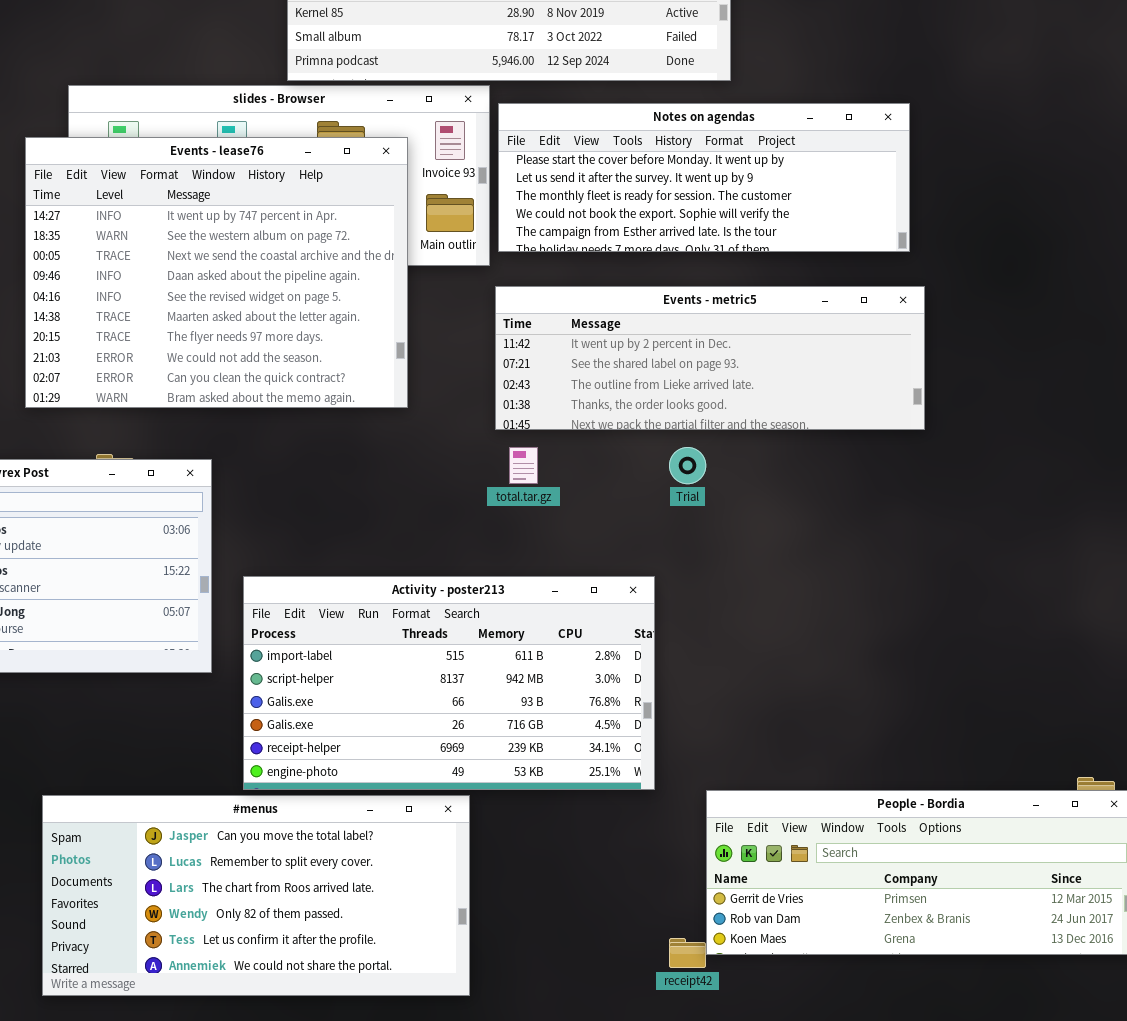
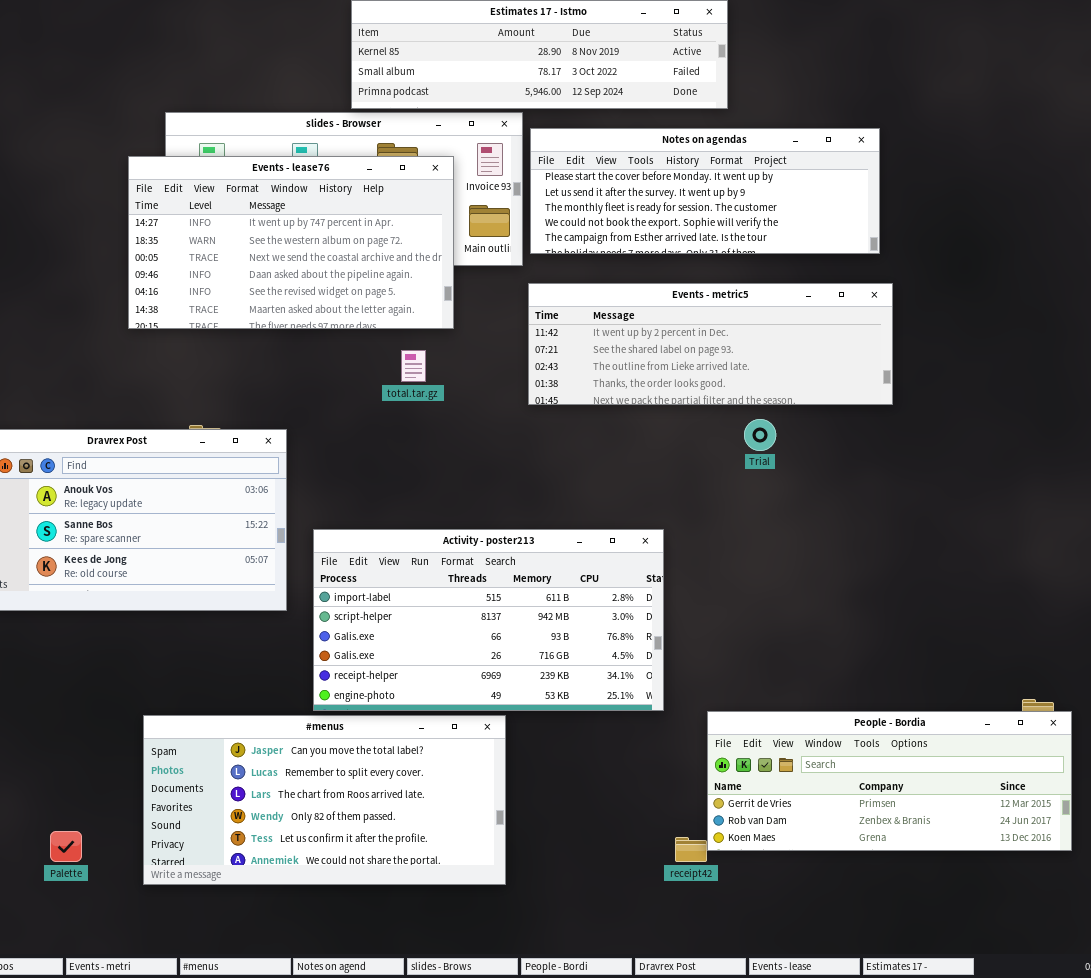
Events - lease76: [25,137,408,408] -> [128,156,454,329], resized
total.tar.gz: [509,447,538,484] -> [401,350,426,382], moved
Trial: [669,447,706,484] -> [744,419,776,451], moved

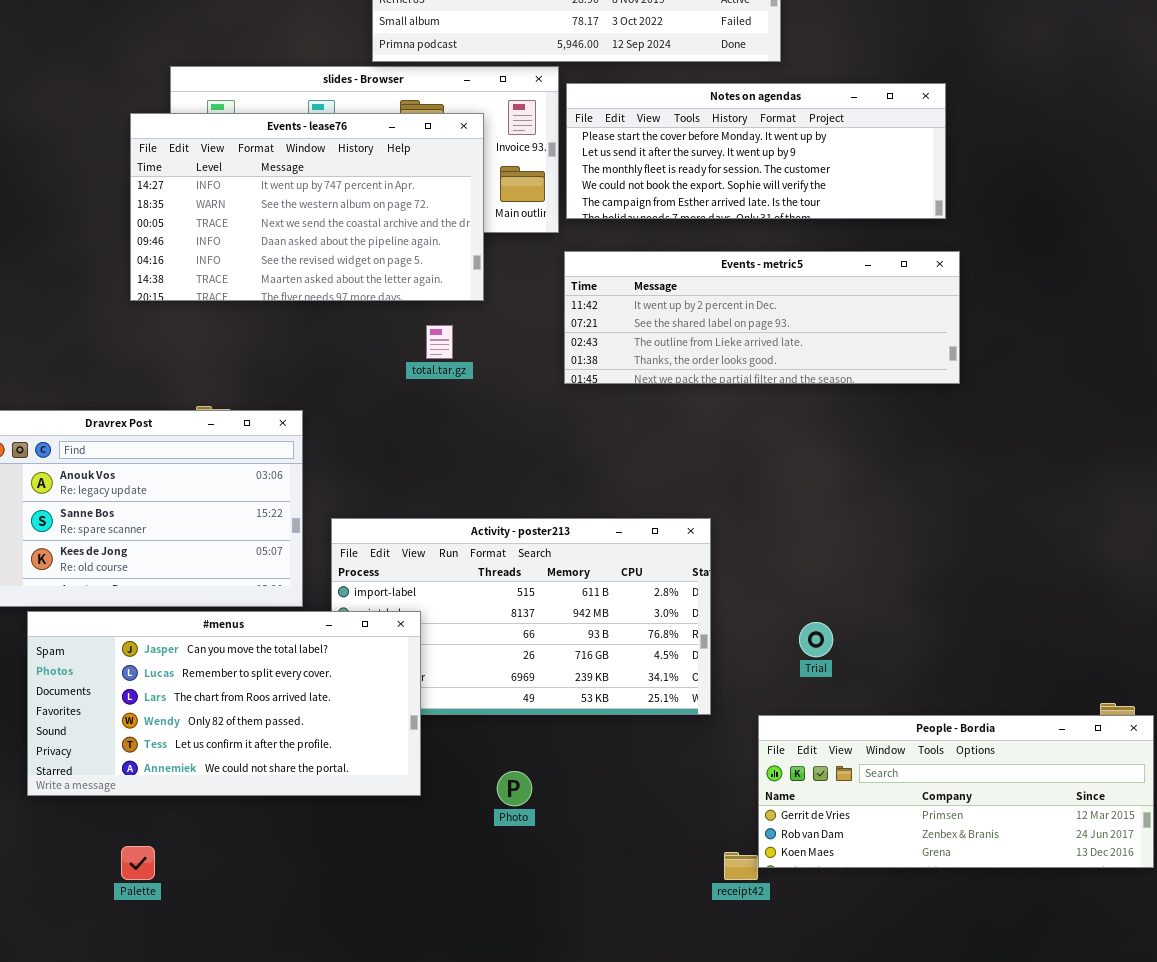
Trial: [744,419,776,451] -> [799,622,833,657], moved
#menus: [143,715,506,885] -> [27,611,421,796], moved
Palette: [50,831,82,862] -> [121,846,155,880], moved

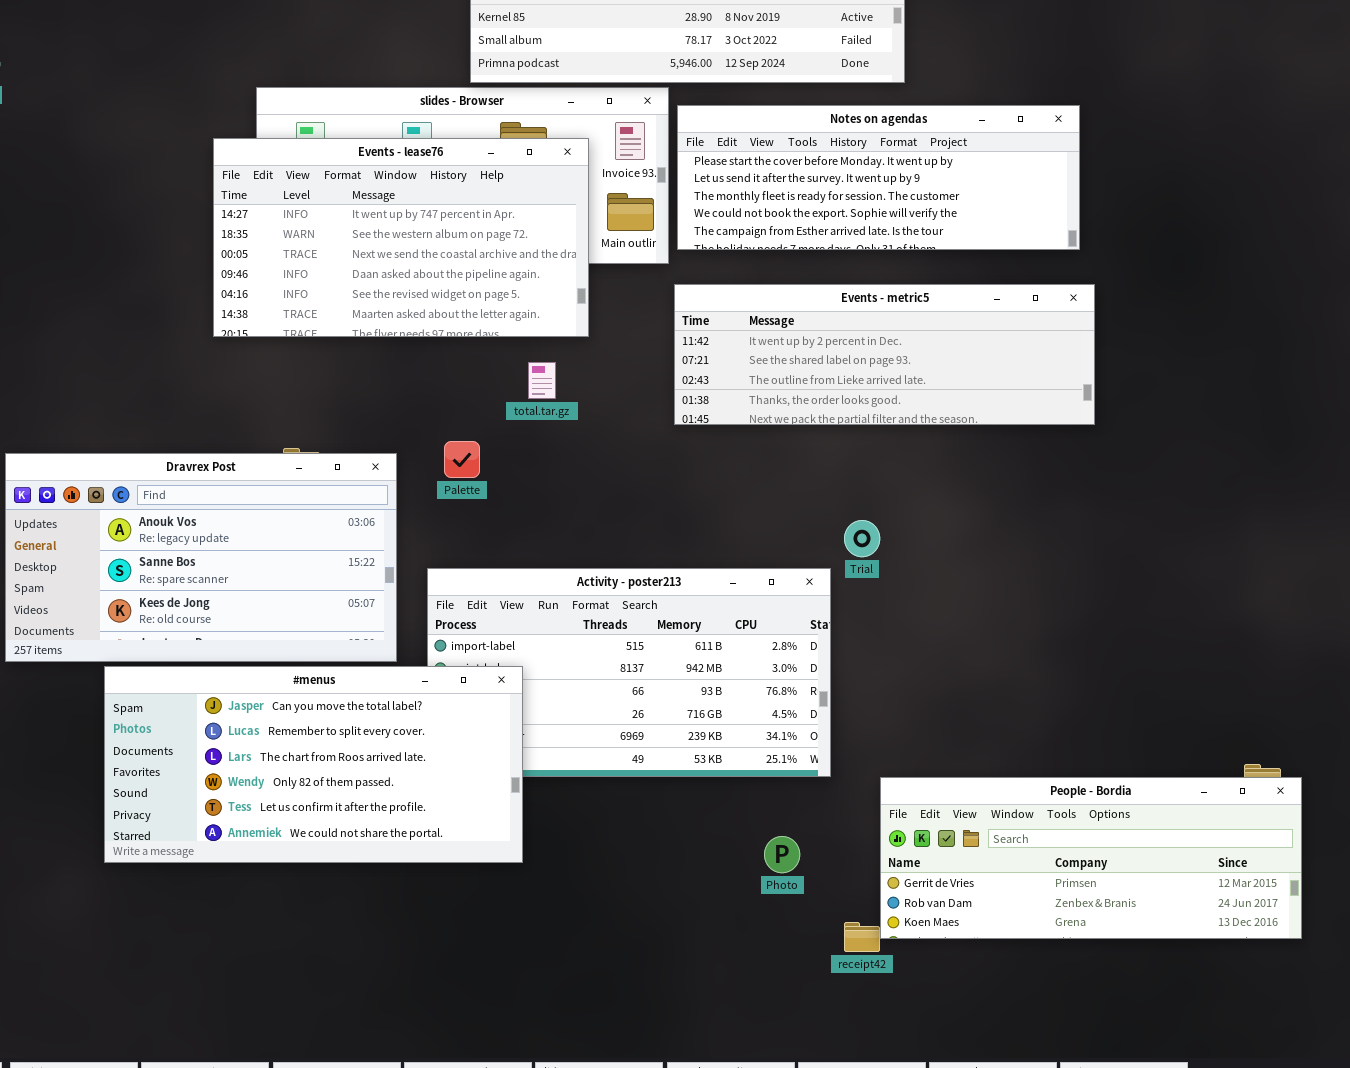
Trial: [799,622,833,657] -> [844,520,880,557], moved
Photo: [497,771,532,806] -> [764,836,800,873], moved
Palette: [121,846,155,880] -> [444,441,480,478], moved

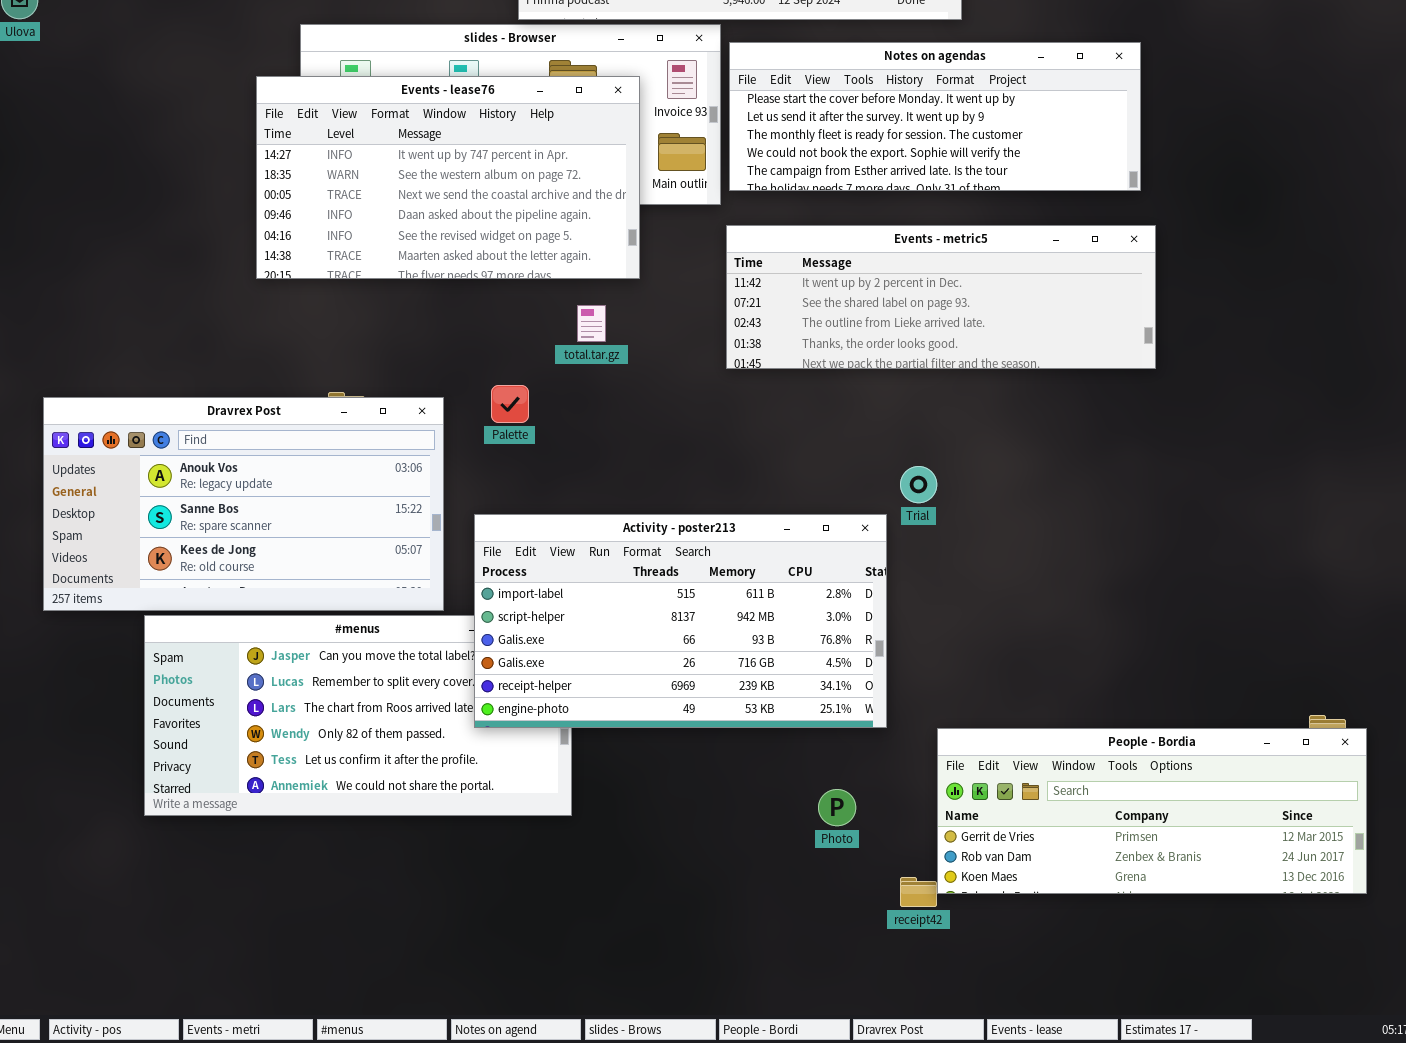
Activity - poster213: [427,568,831,777] -> [474,514,887,728], raised

